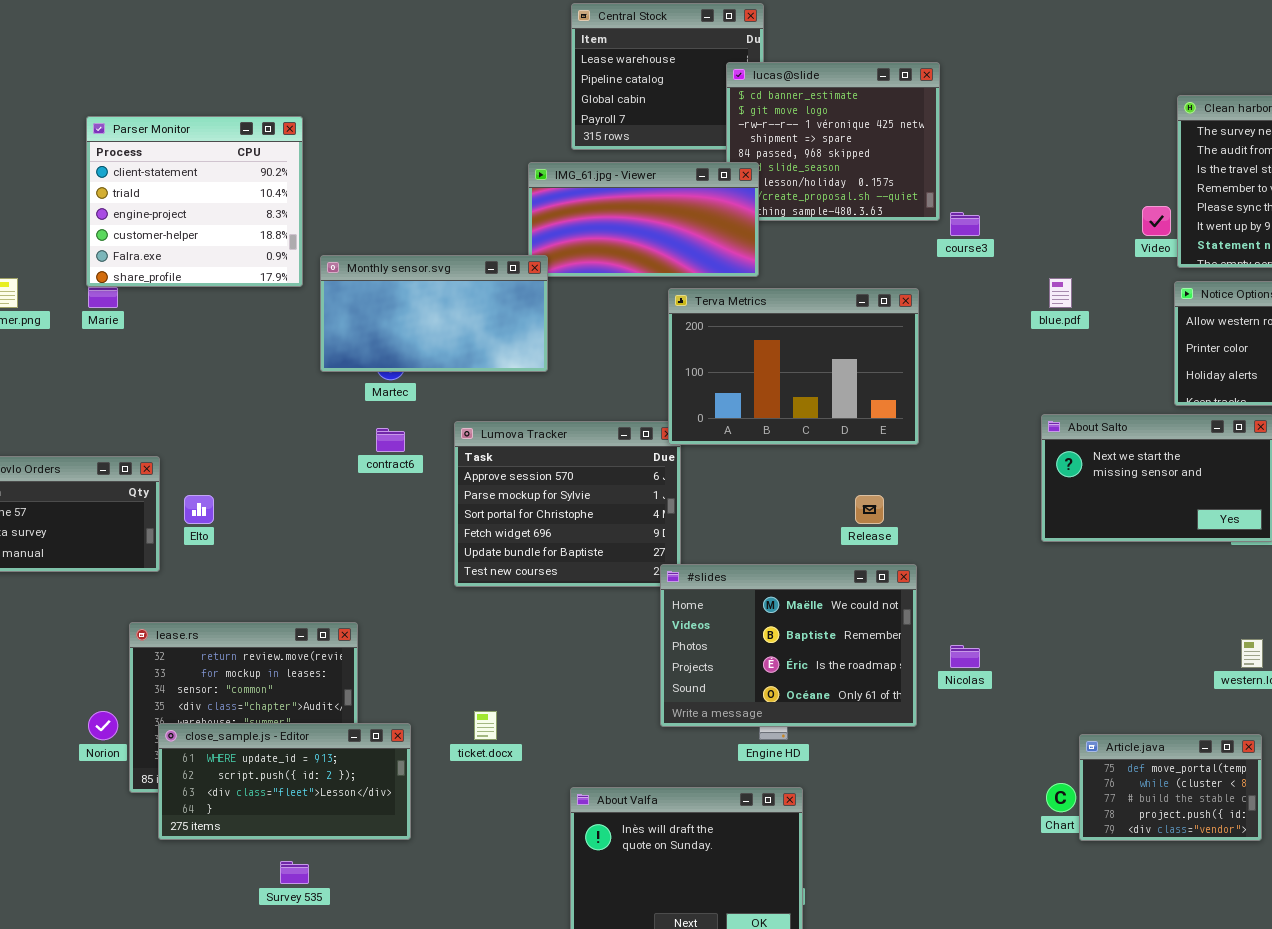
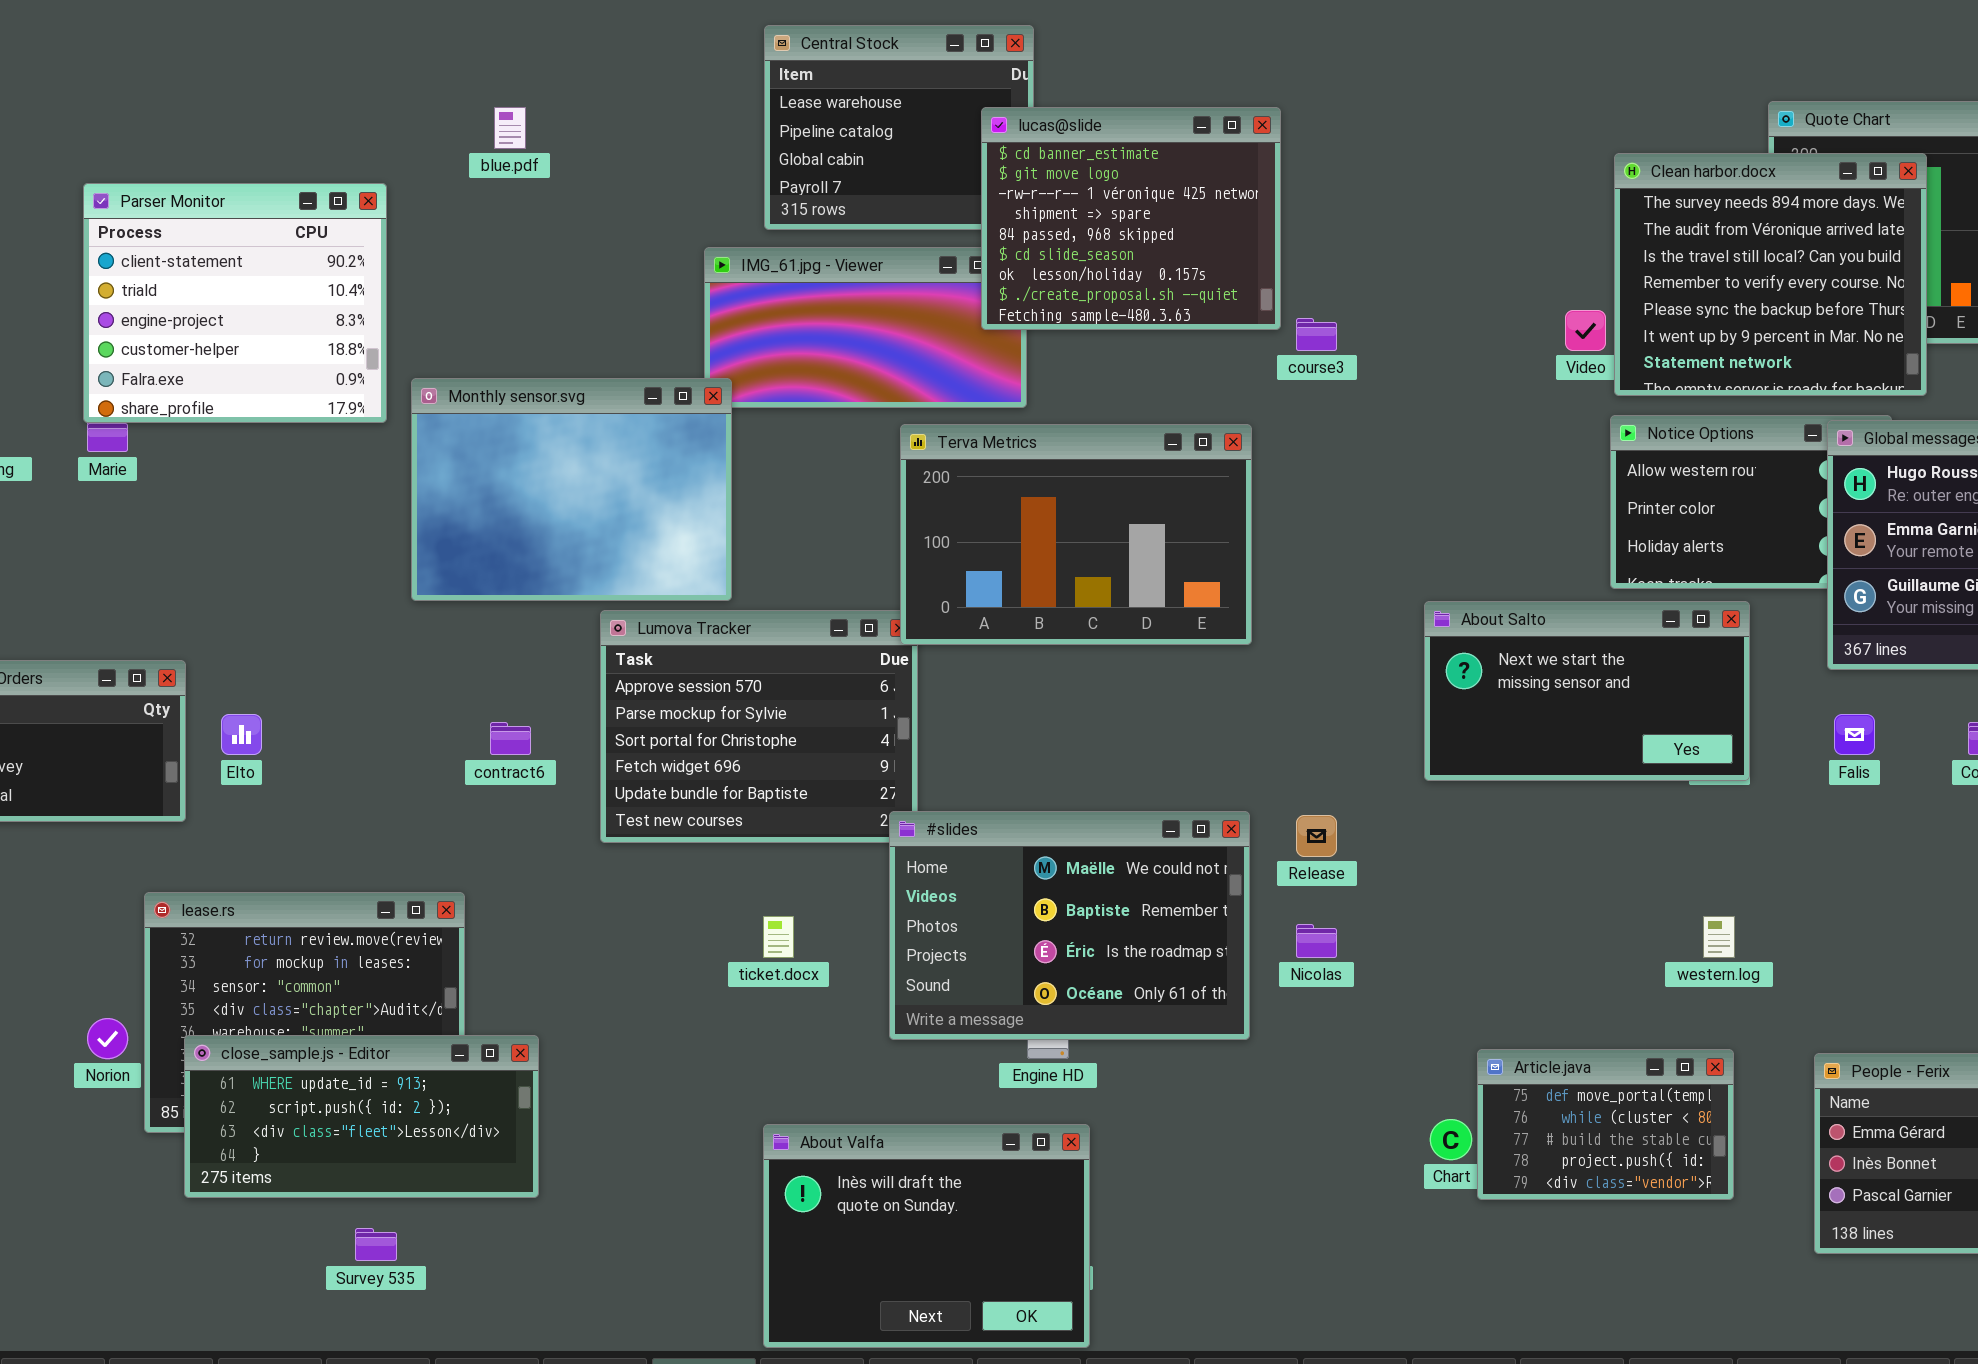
lucas@slide: [726,62,940,221] -> [981,107,1281,330], raised
Monthly sensor.svg: [320,255,548,372] -> [411,378,732,601], resized
blue.pdf: [1049,278,1072,308] -> [494,107,526,149], moved
contract6: [376,428,405,452] -> [490,722,531,755], moved
Release: [855,495,884,524] -> [1296,815,1337,857], moved
ticket.docx: [474,711,497,740] -> [763,916,794,958], moved

